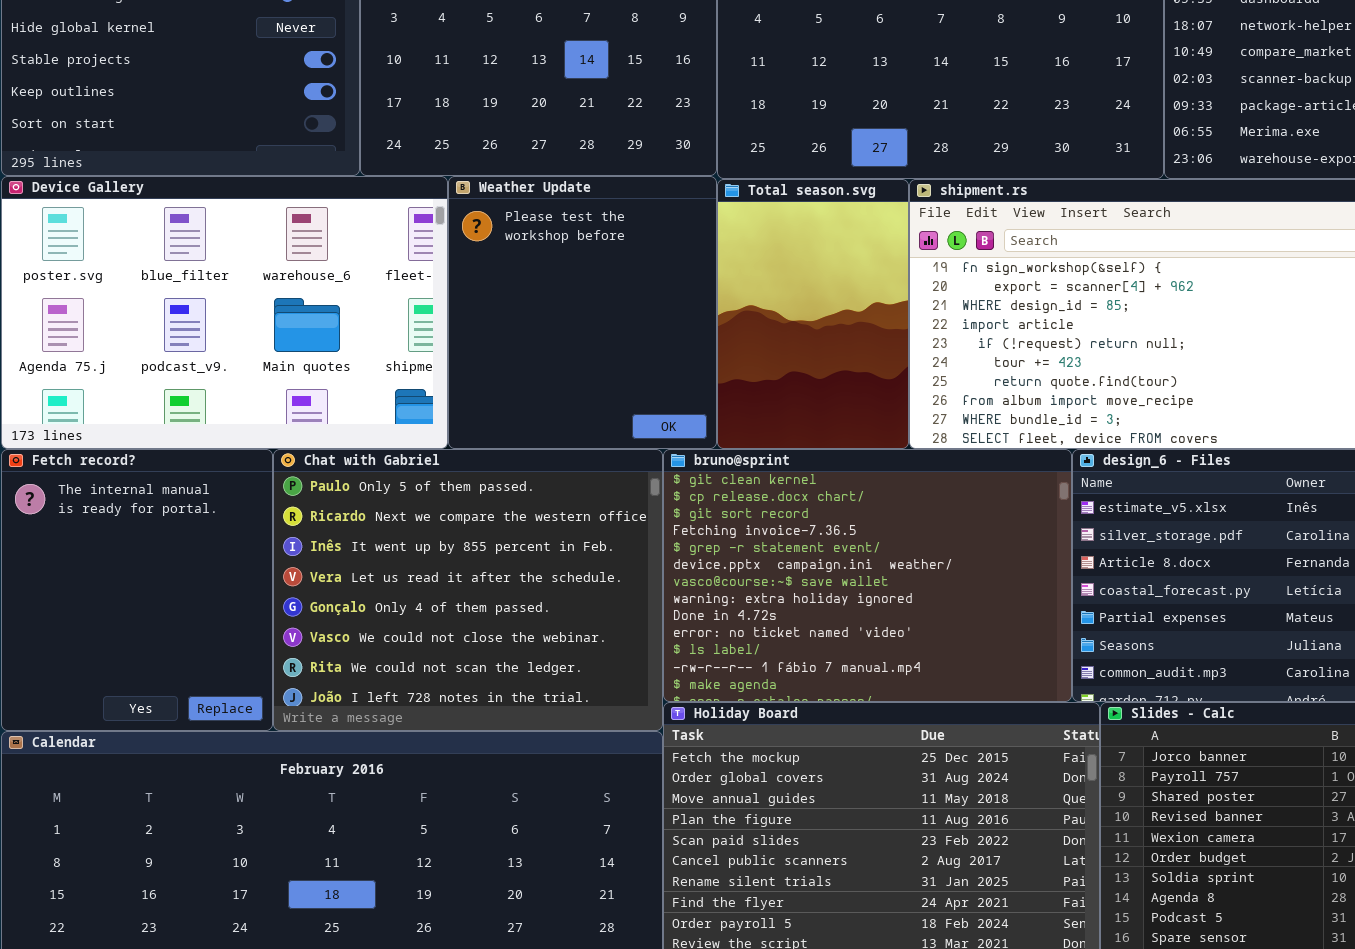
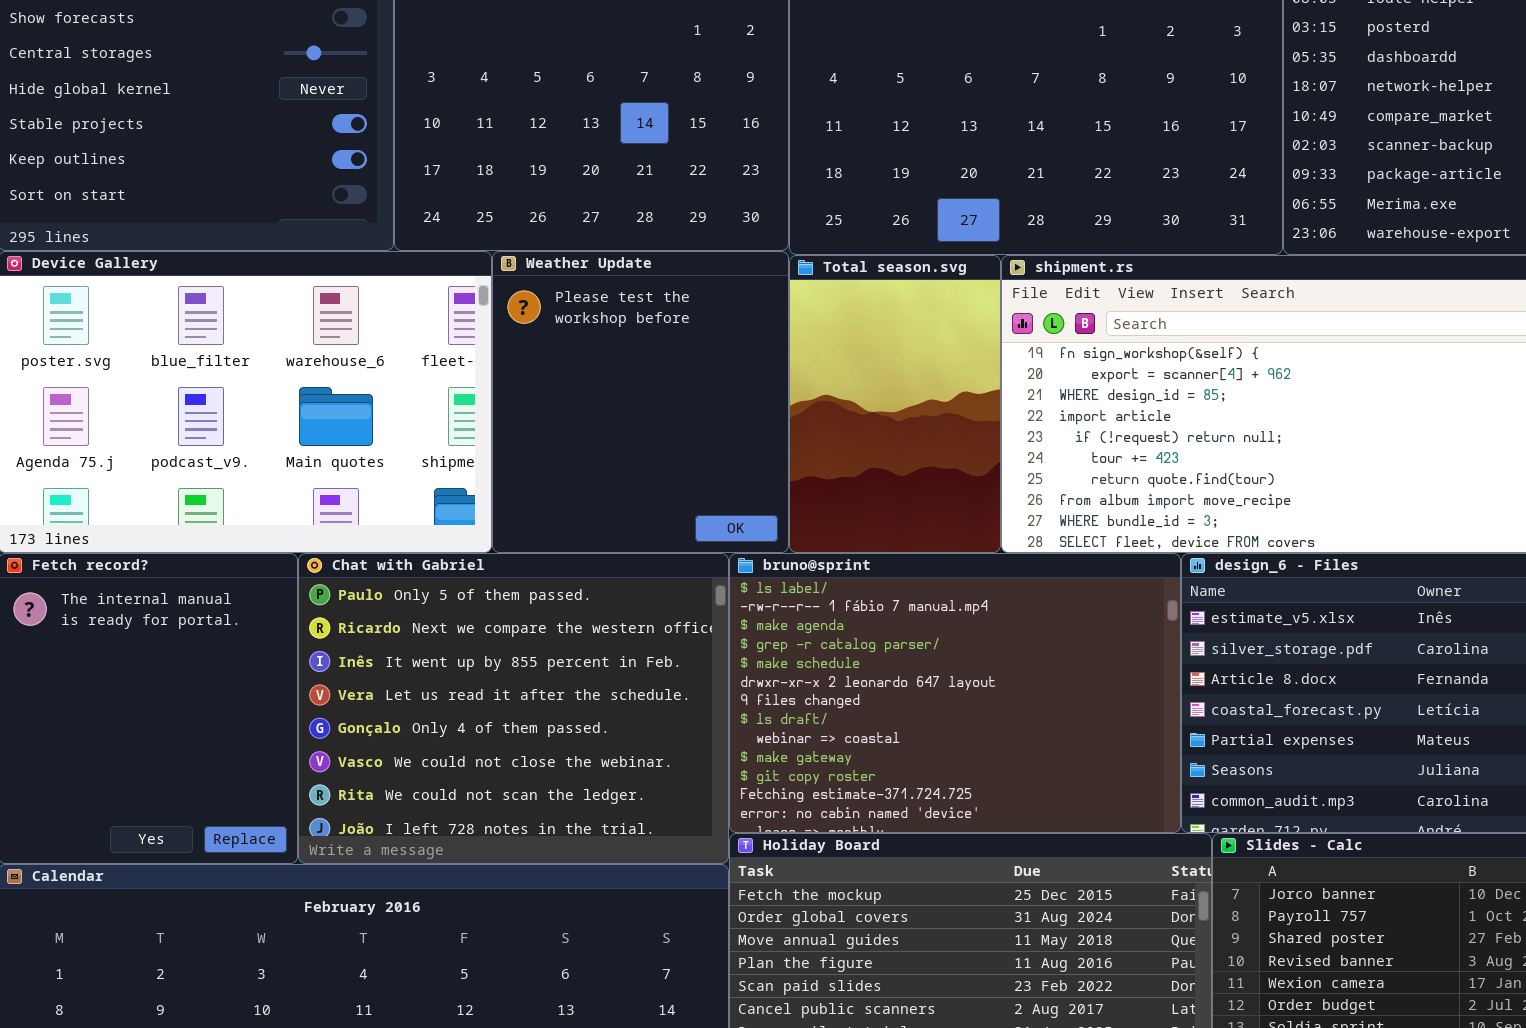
bruno@sprint: [663,449,1072,702] -> [729,553,1181,833], scrolled down 10 rows

